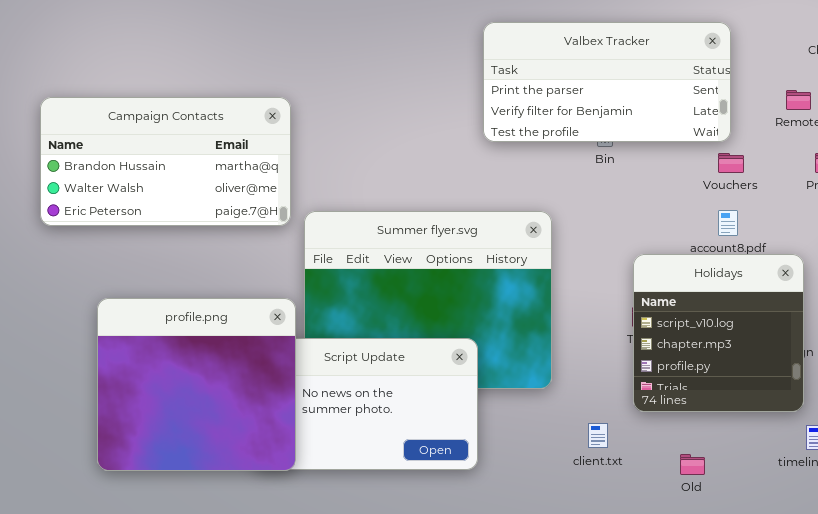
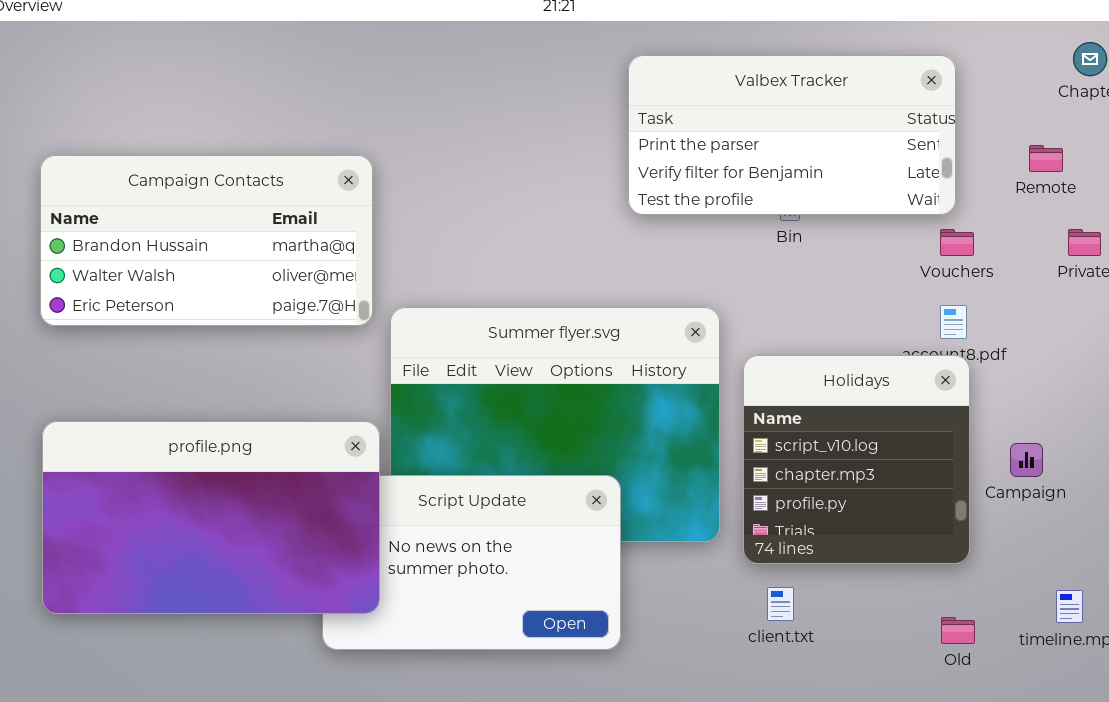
Holidays: [633,254,804,412] -> [743,355,970,564], moved
profile.png: [97,298,296,471] -> [42,421,380,614], resized
Old: [680,454,705,475] -> [941,617,975,644], moved

